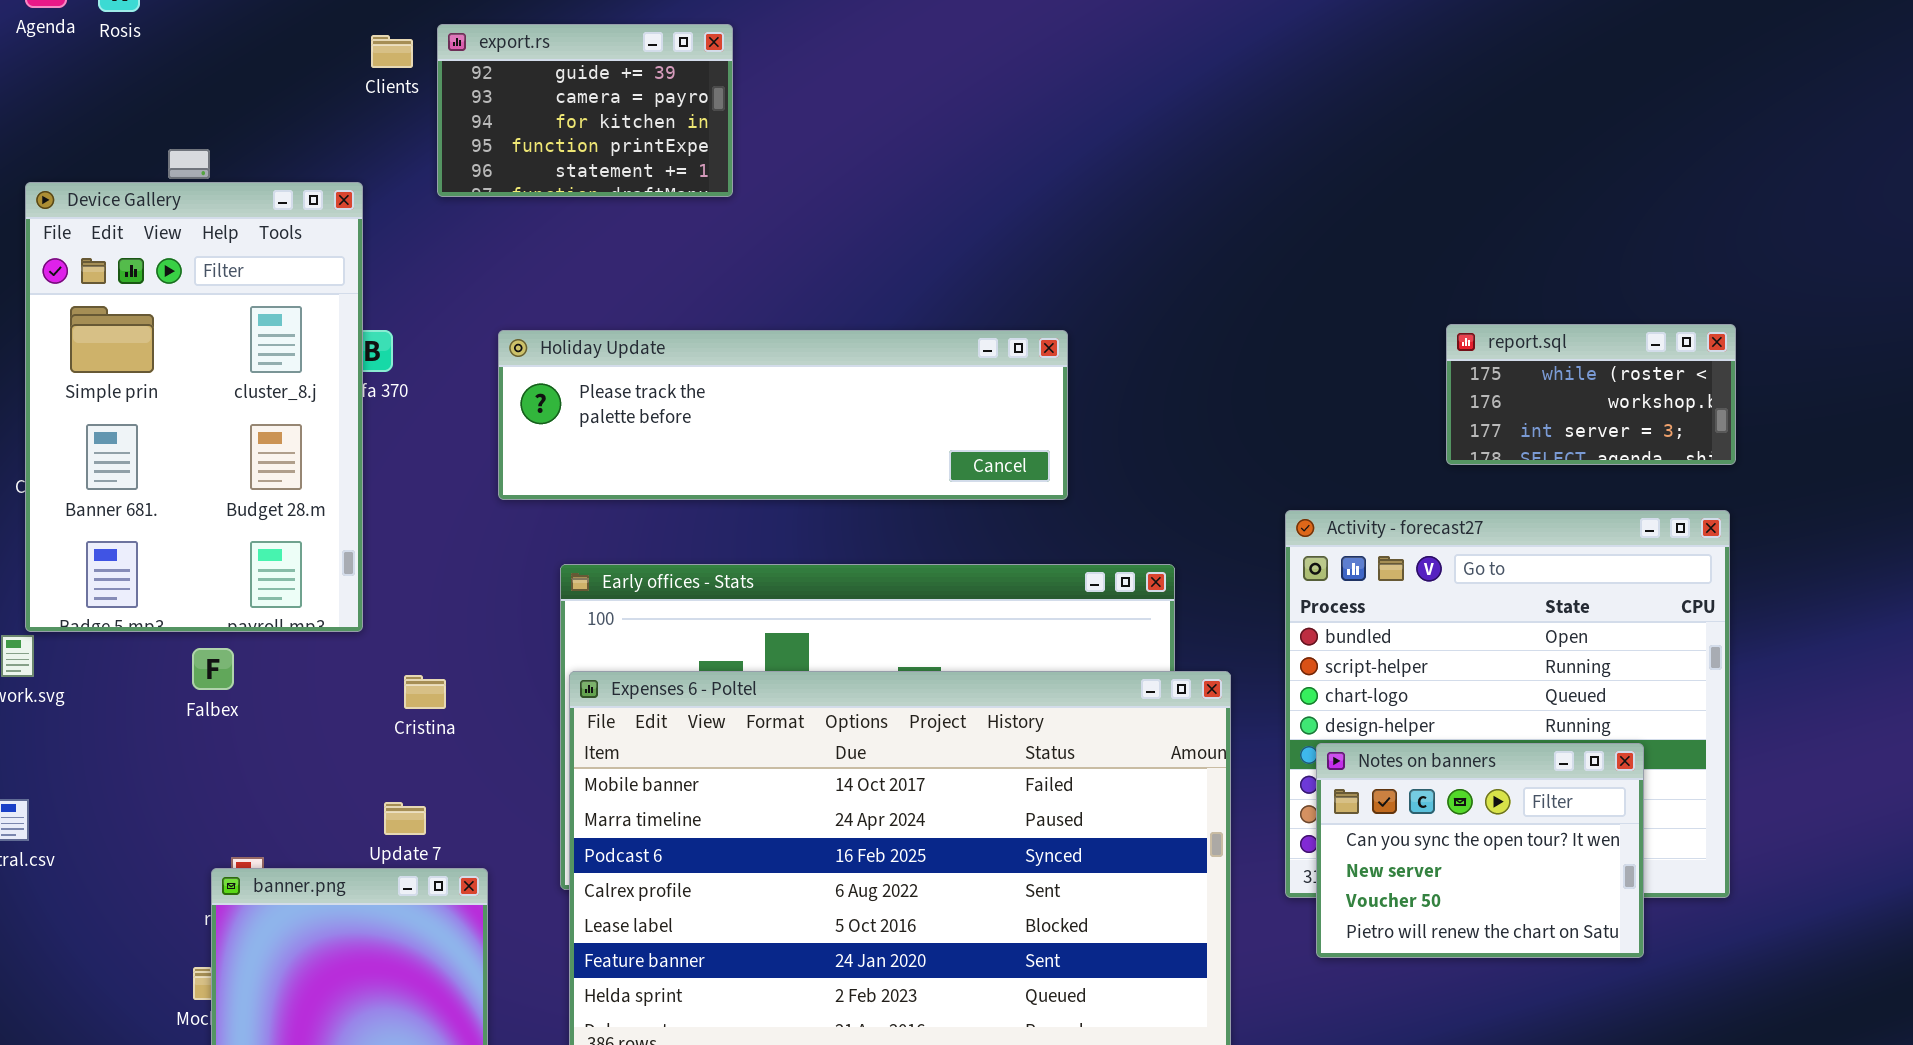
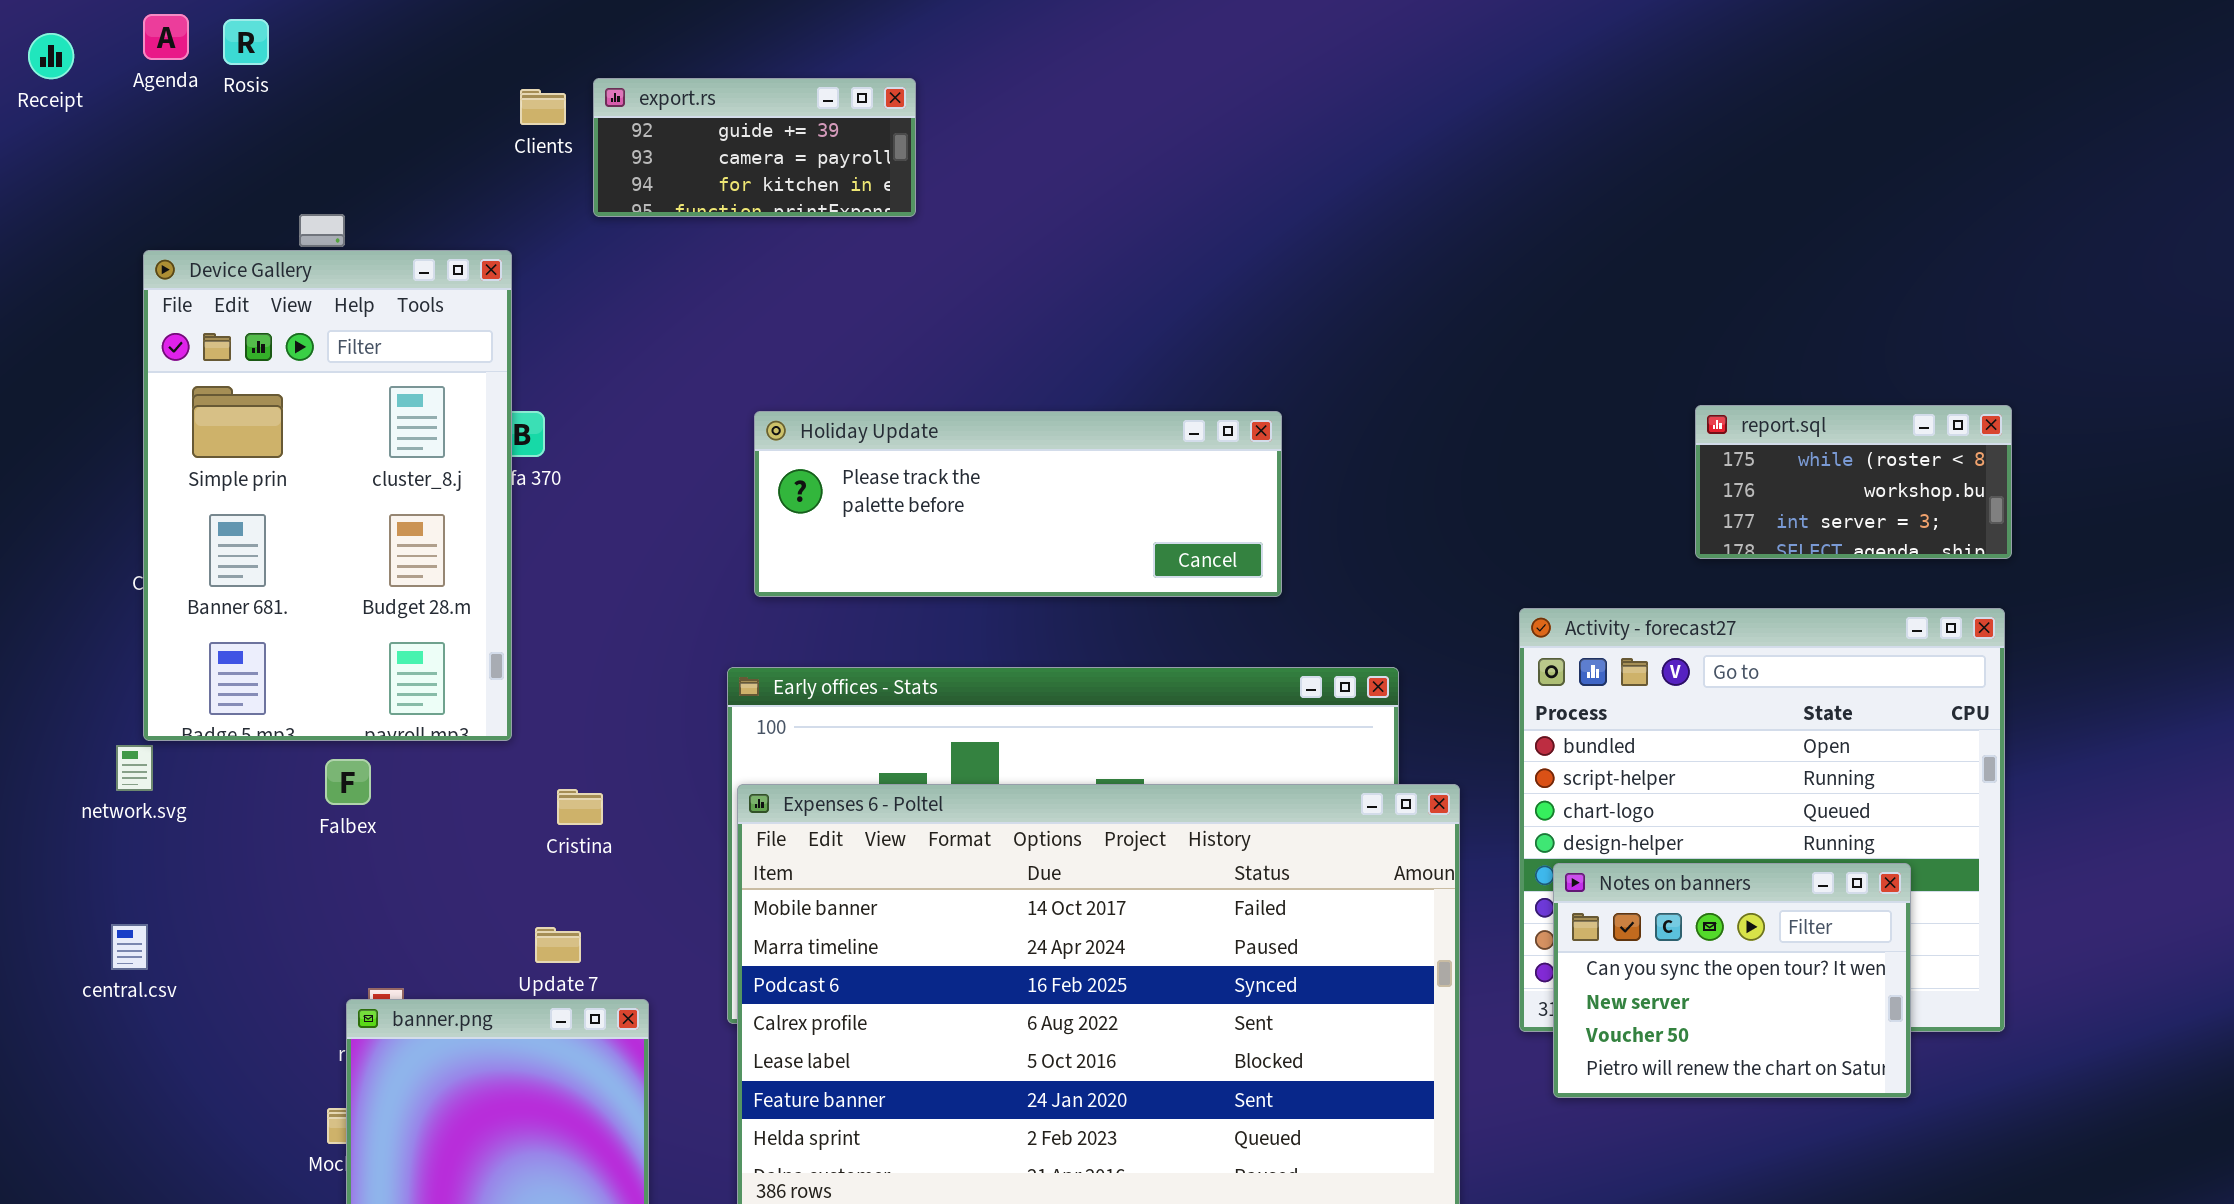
export.rs: [437,24,733,197] -> [593,78,916,217], resized
Holiday Update: [498,330,1068,500] -> [754,411,1282,597], resized

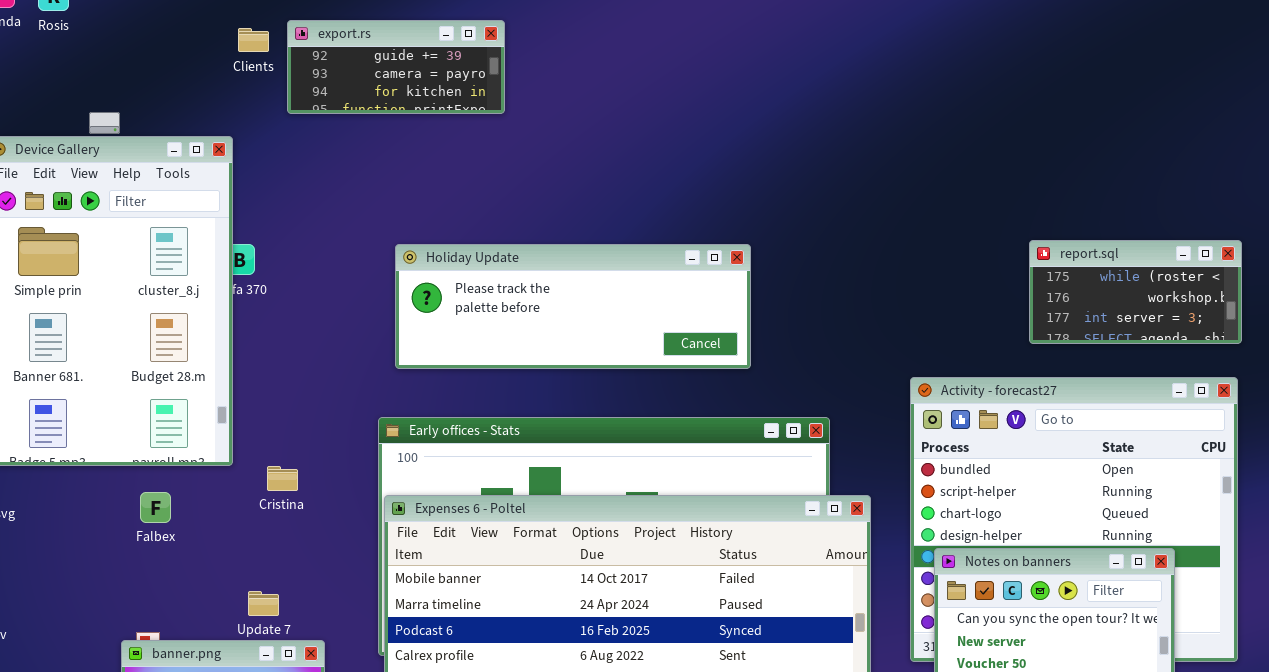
Falbex: [325,759,371,805] -> [140,492,171,523], moved
Cristina: [557,789,603,825] -> [267,466,298,491], moved

